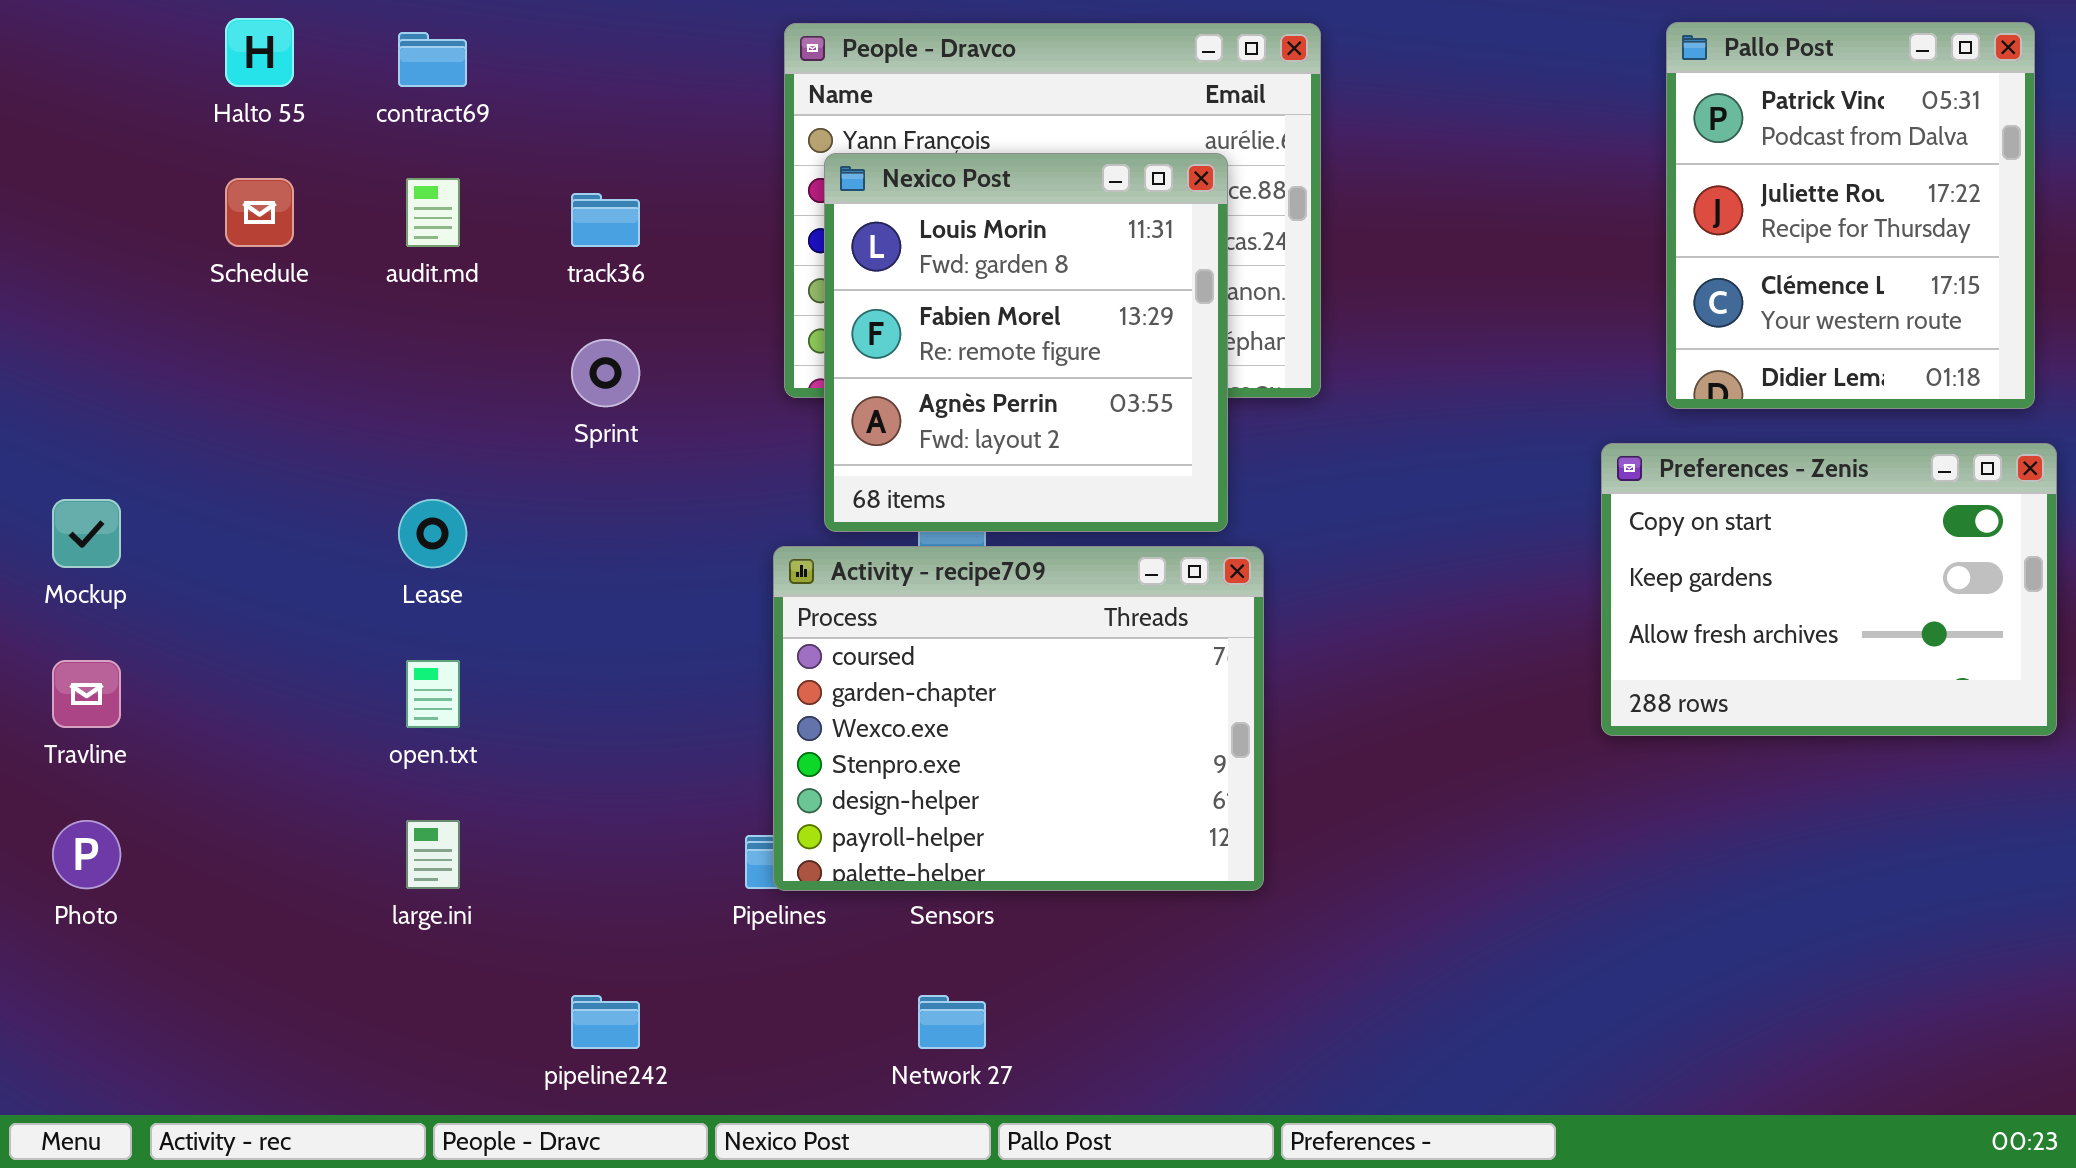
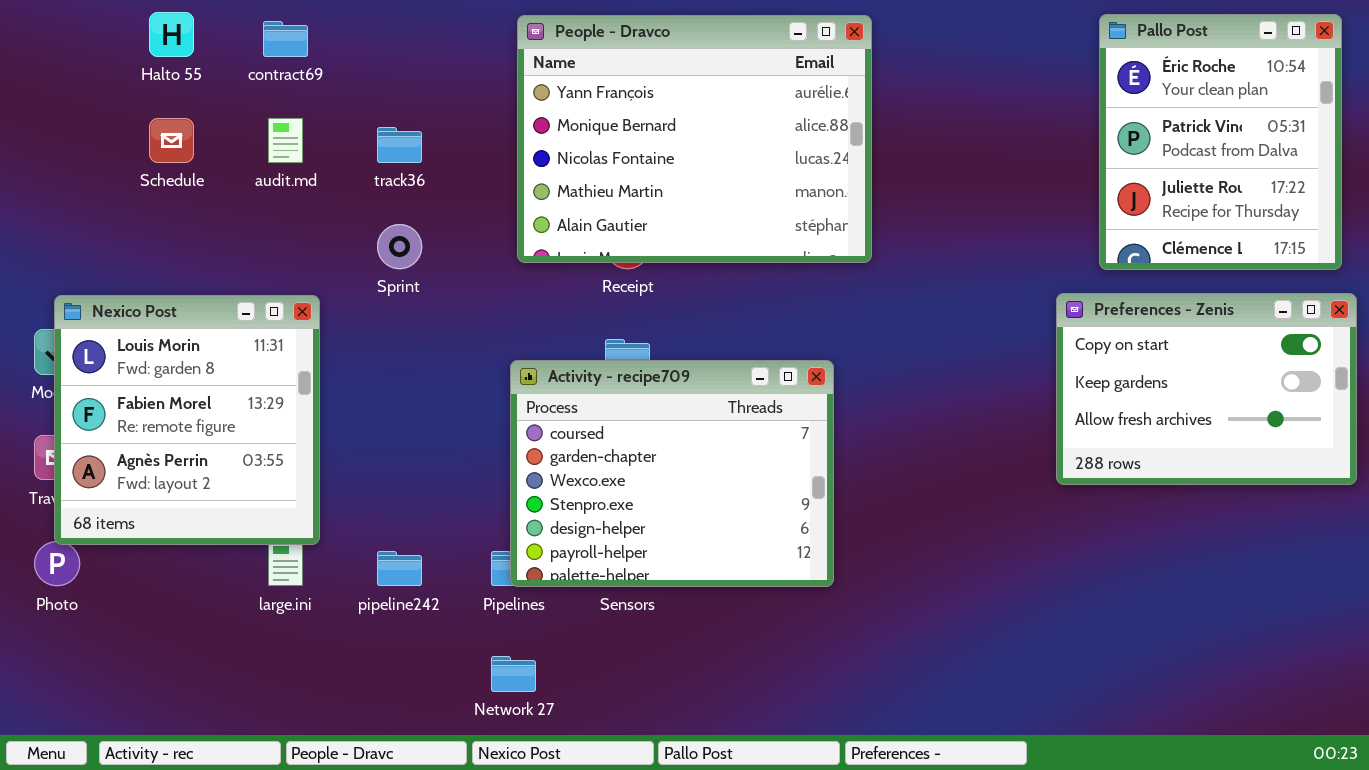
Pallo Post: [1666,22,2035,409] -> [1099,14,1342,270], scrolled up 1 row
Nexico Post: [824,153,1228,532] -> [54,295,320,545], moved
pipeline242: [571,995,640,1049] -> [377,551,422,586], moved
Network 27: [918,995,986,1049] -> [491,656,536,692], moved

